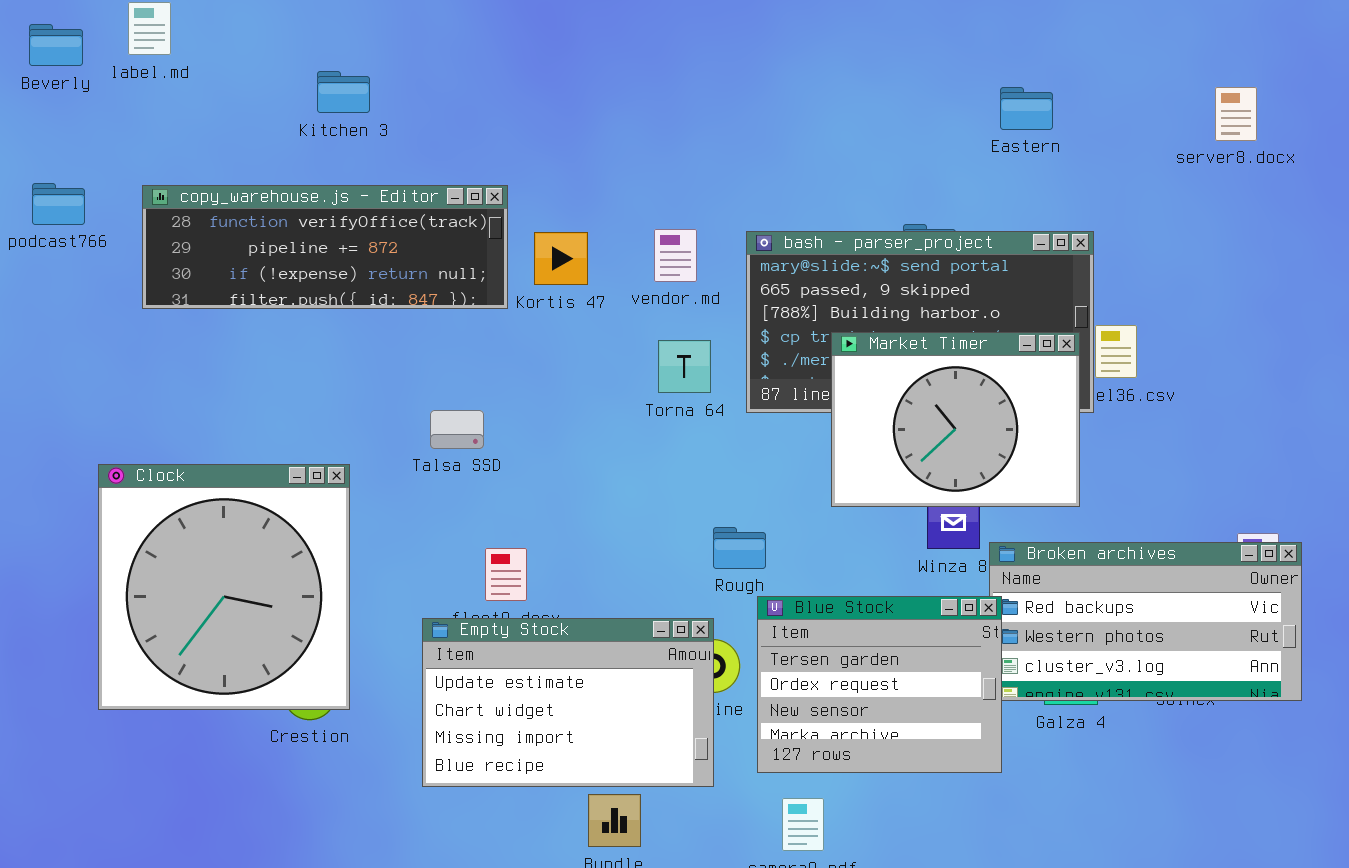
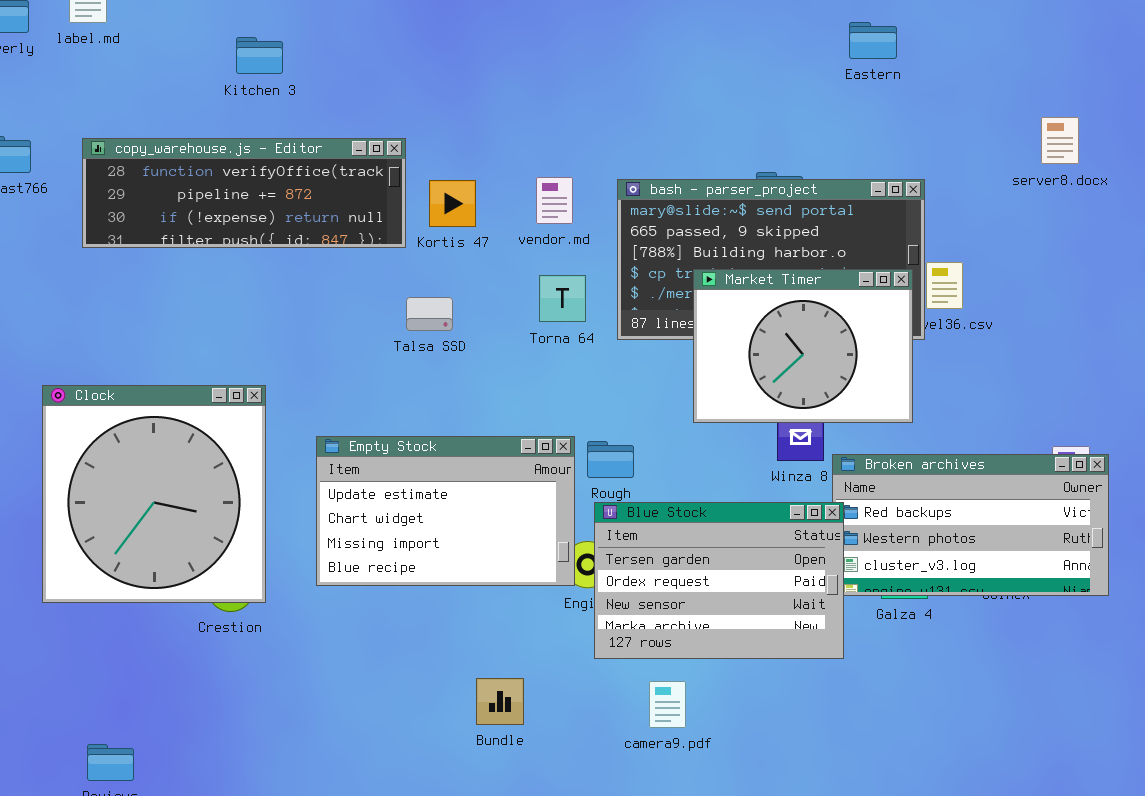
Eastern: [1000,87,1053,130] -> [849,22,897,59], moved
server8.docx: [1215,87,1257,141] -> [1041,117,1079,164], moved
Talsa SSD: [430,410,484,449] -> [406,297,453,331], moved
Blue Stock: [757,596,1002,773] -> [594,502,844,659], resized
Empty Stock: [422,618,714,787] -> [316,436,575,586], moved

